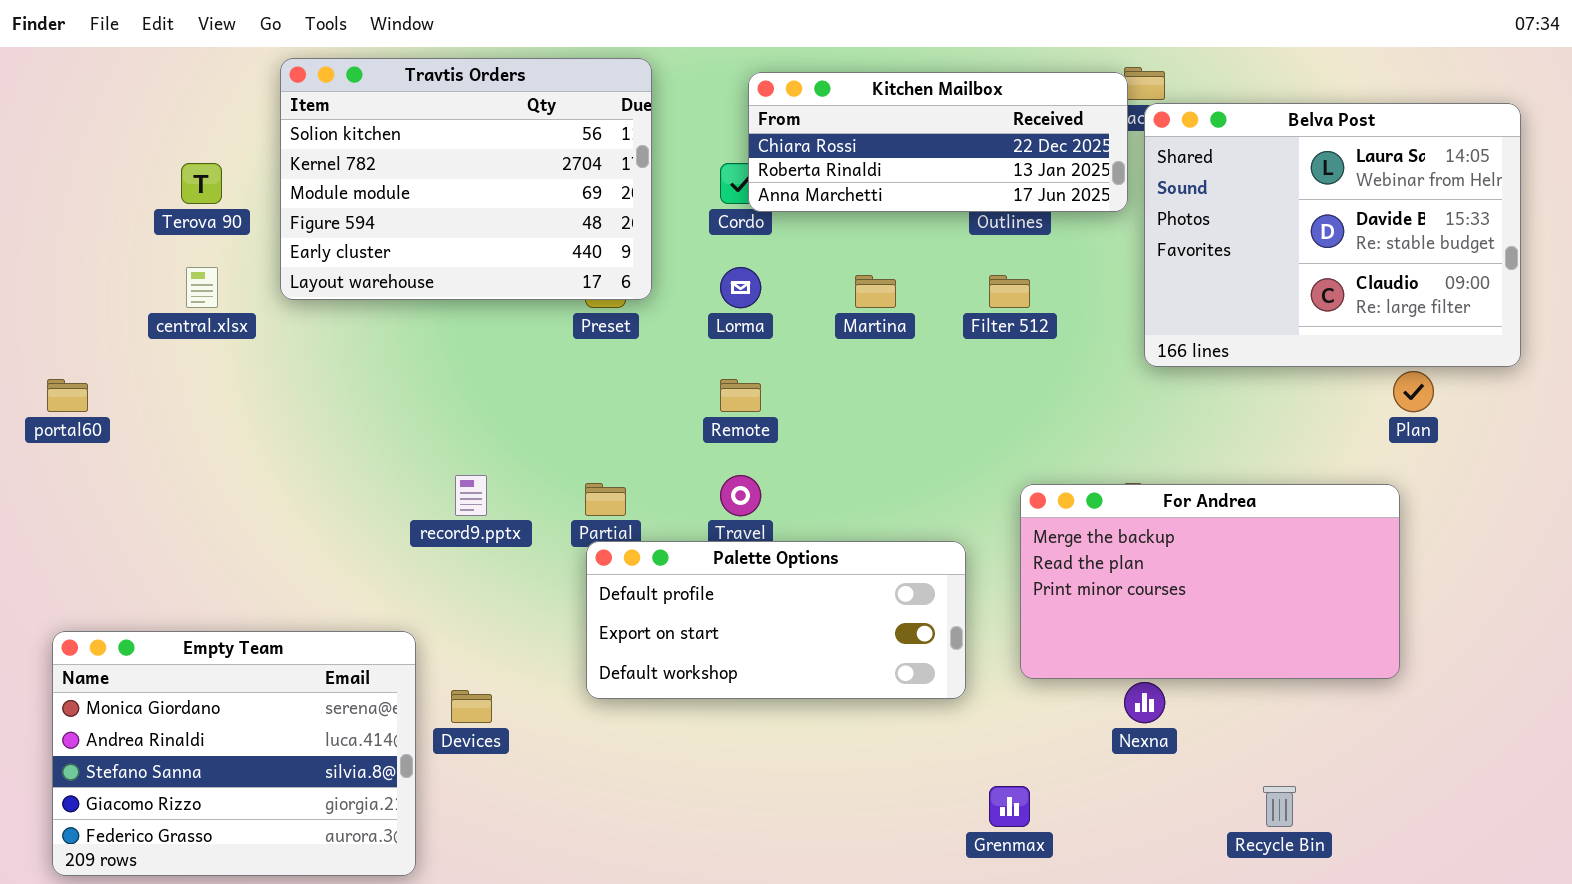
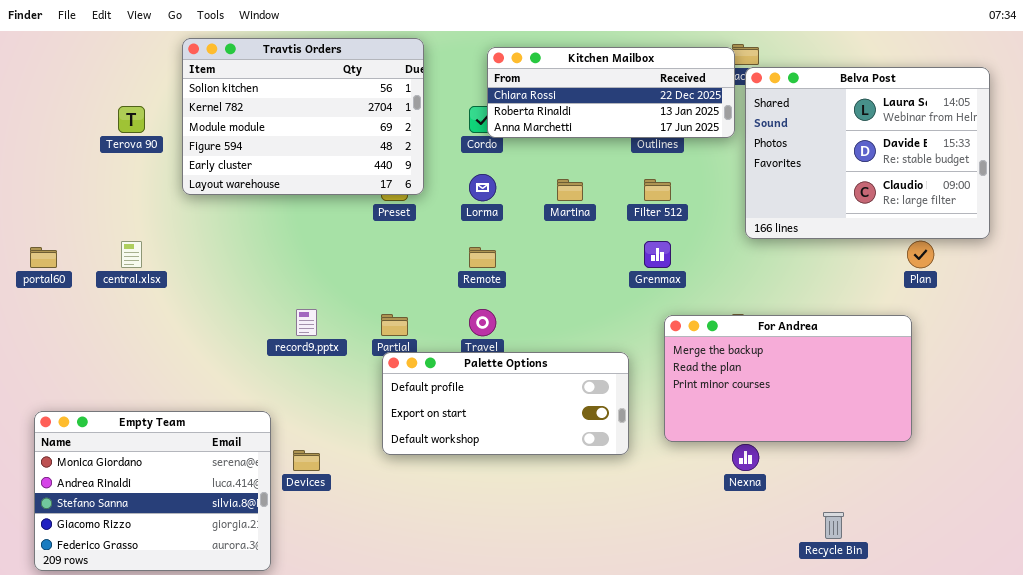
central.xlsx: [186,267,218,308] -> [121,241,142,268], moved
Grenmax: [989,786,1030,827] -> [644,241,671,268], moved

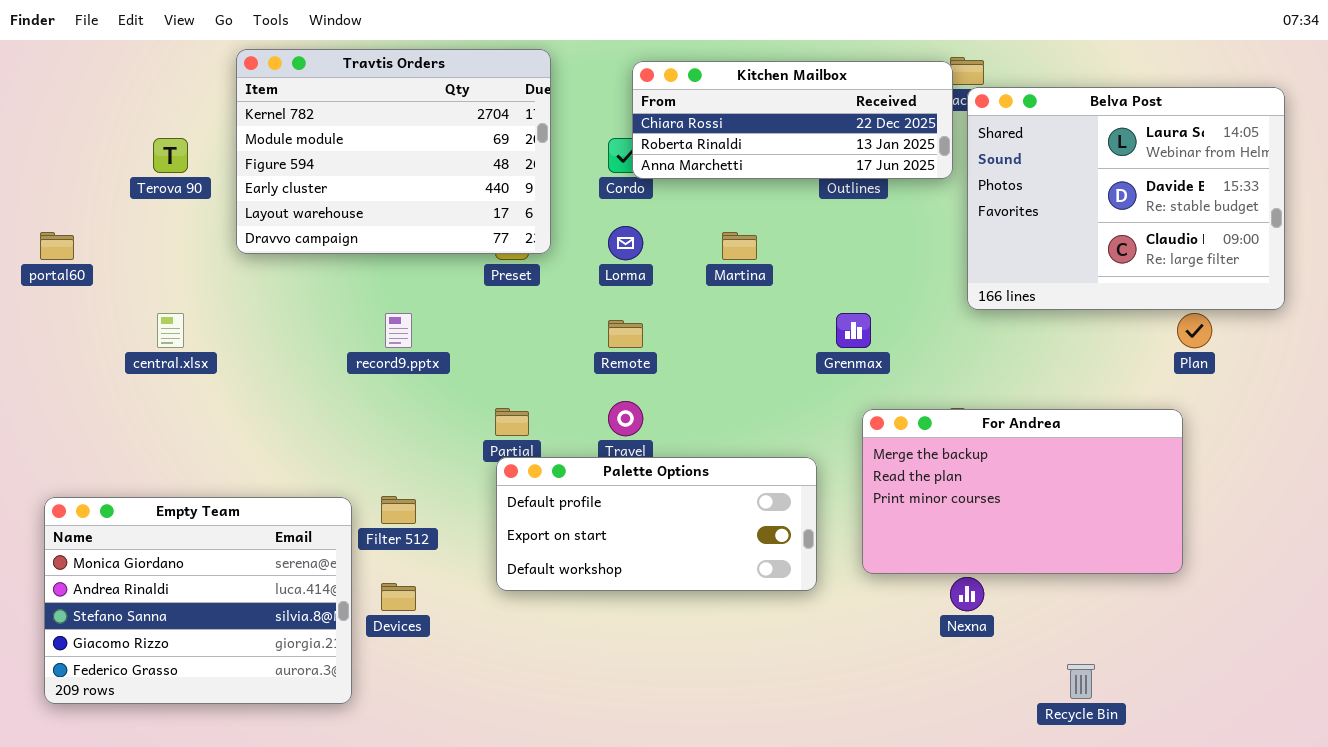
Travtis Orders: [182,38,424,195] -> [236,49,551,254], scrolled down 1 row
Filter 512: [644,179,671,201] -> [381,496,416,524], moved
portal60: [30,247,57,268] -> [40,232,74,260], moved
record9.pptx: [296,309,317,336] -> [385,313,412,348], moved
Empty Team: [34,411,271,571] -> [44,497,352,704], moved

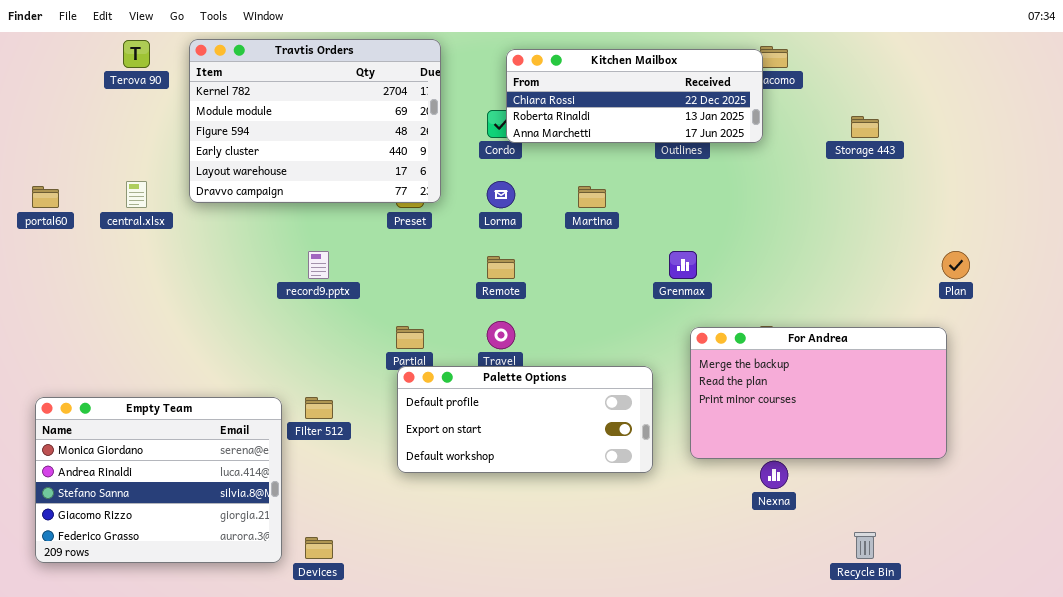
Belva Post: [967,87,1285,310] -> none, closed
Terova 90: [153,138,188,173] -> [123,40,150,68], moved
central.xlsx: [157,313,184,348] -> [126,181,147,208], moved
Devices: [381,583,416,611] -> [305,537,333,559], moved

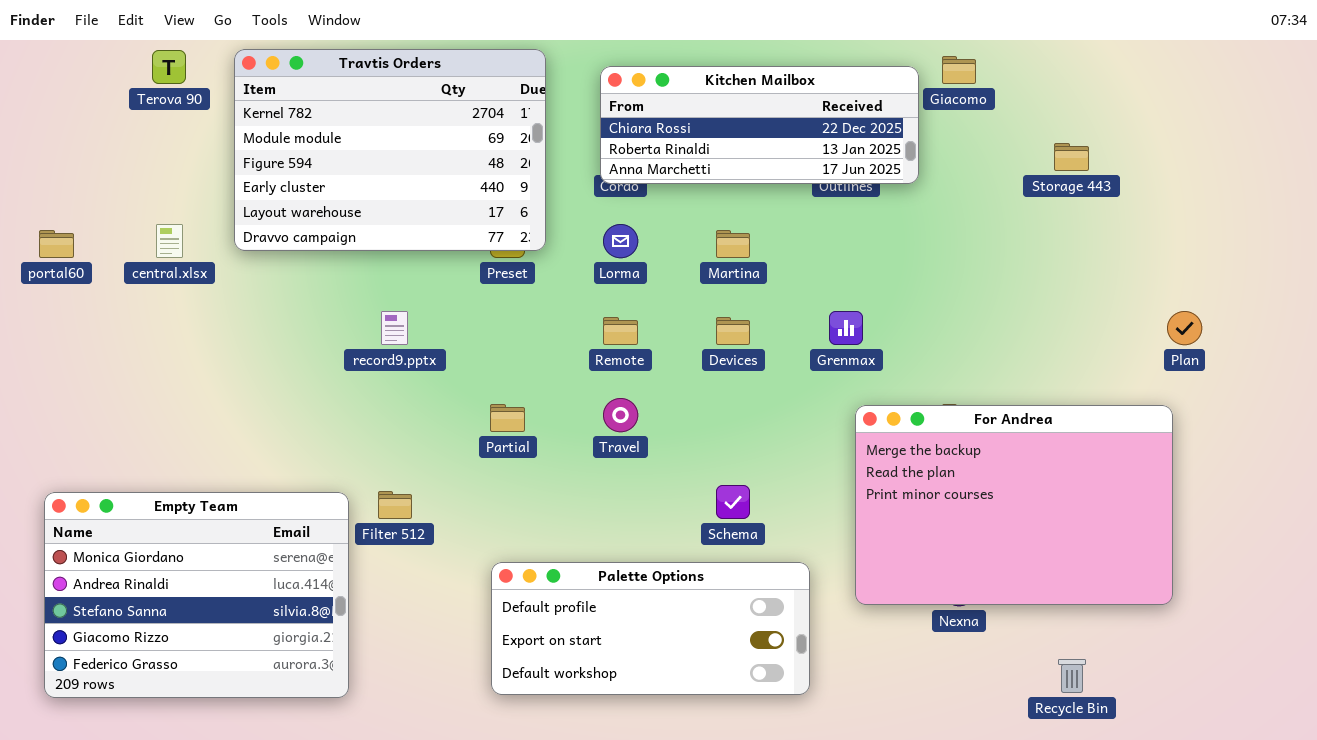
Kitchen Mailbox: [506,49,763,143] -> [600,66,919,184], moved
For Andrea: [690,327,947,459] -> [855,405,1173,605], resized
Palette Options: [397,366,653,473] -> [491,562,810,695], moved
Devices: [305,537,333,559] -> [716,317,750,345], moved

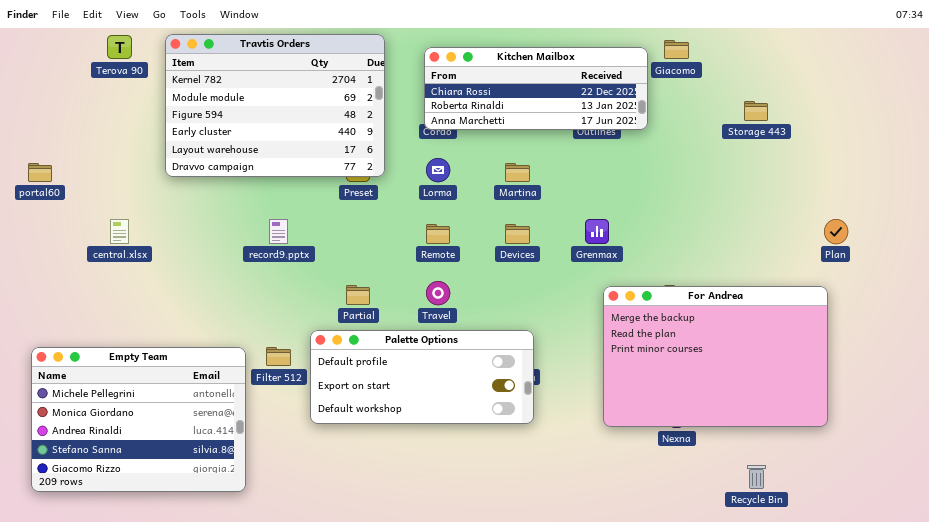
central.xlsx: [156,224,183,258] -> [110,219,129,244], moved
Empty Team: [44,492,349,698] -> [31,347,246,492], scrolled up 1 row
Palette Options: [491,562,810,695] -> [310,330,534,424], moved

